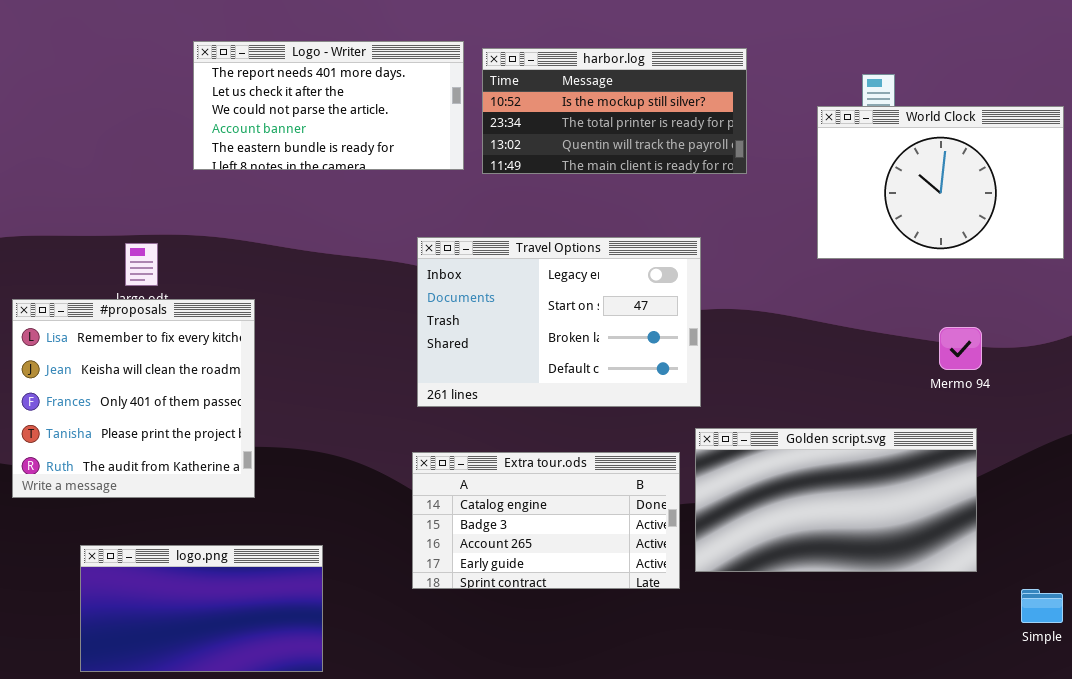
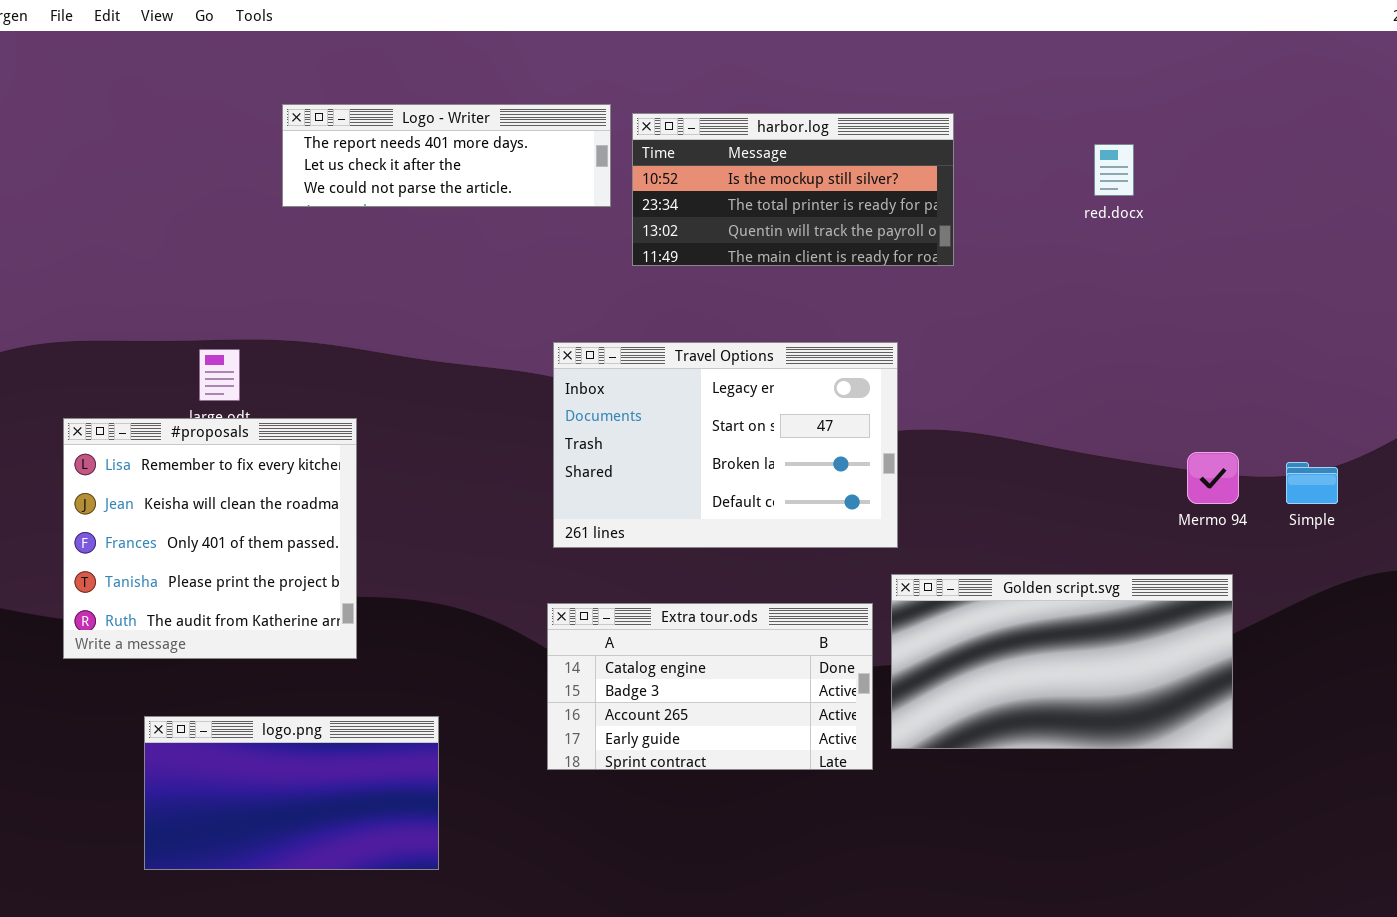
Logo - Writer: [193,41,464,170] -> [282,104,611,207], resized
World Clock: [817,106,1064,259] -> none, closed
Simple: [1021,589,1063,623] -> [1286,462,1338,504], moved

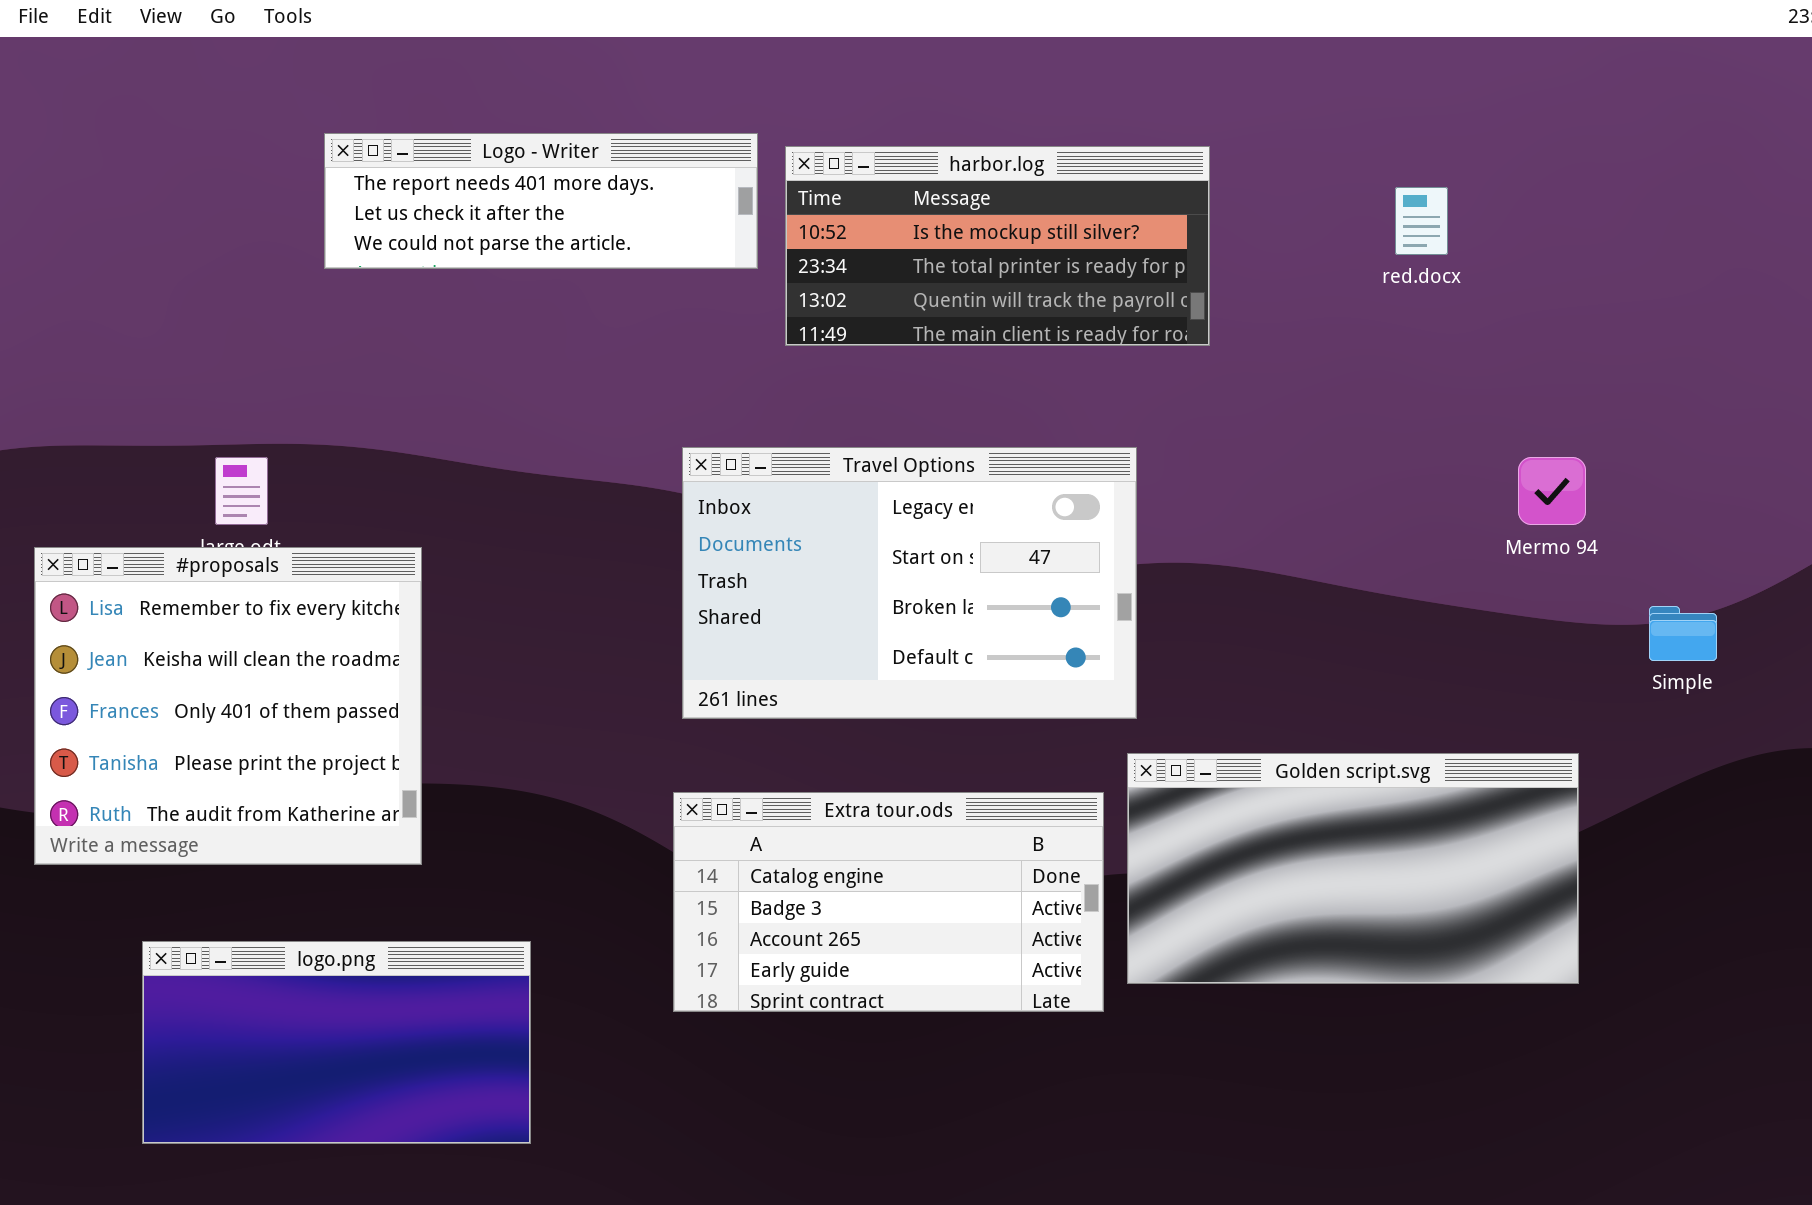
Mermo 94: [1187,452,1239,504] -> [1518,457,1586,525], moved

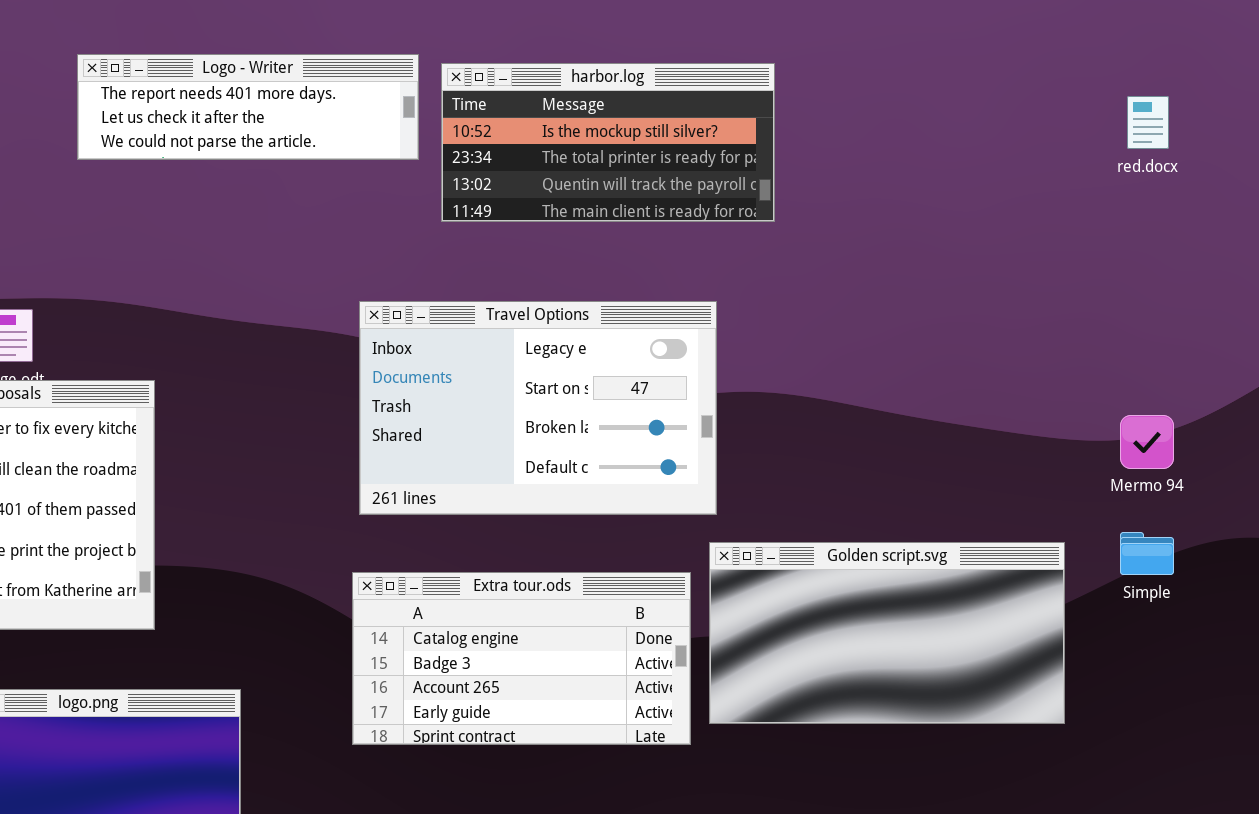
red.docx: [1395,187,1448,255] -> [1127,96,1169,149], moved
Mermo 94: [1518,457,1586,525] -> [1120,415,1174,469], moved
Simple: [1649,606,1717,661] -> [1120,532,1174,575], moved

